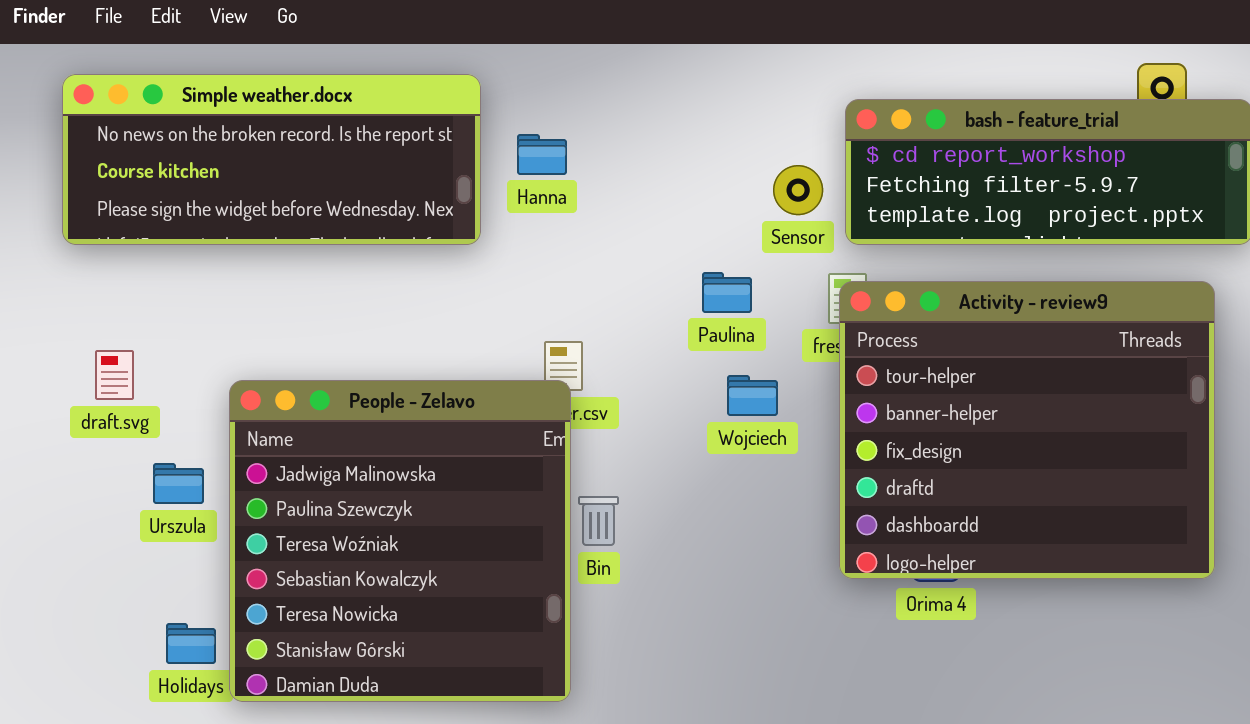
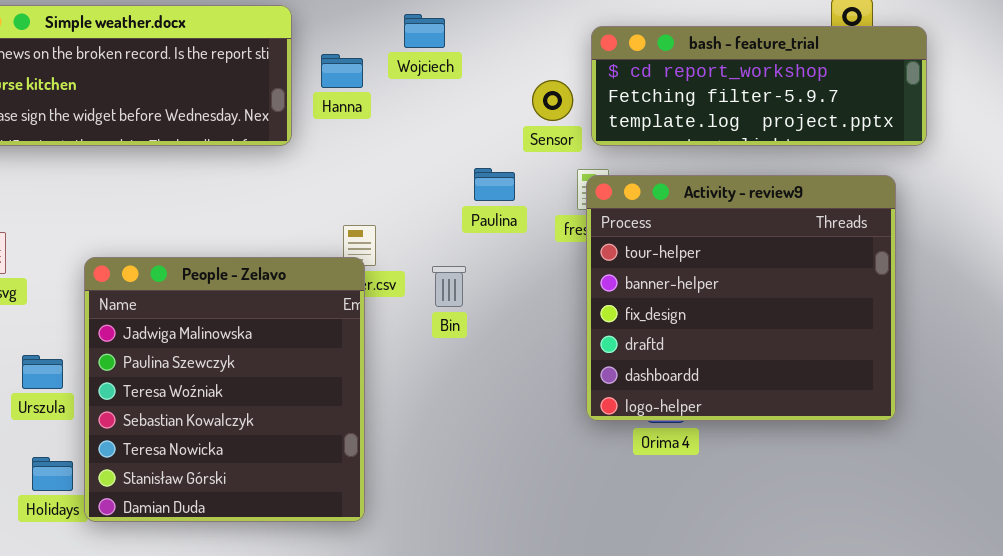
Wojciech: [727,375,778,416] -> [404,14,445,48], moved
Urszula: [153,463,204,504] -> [22,355,63,389], moved
Bin: [578,496,619,546] -> [432,266,466,307], moved

